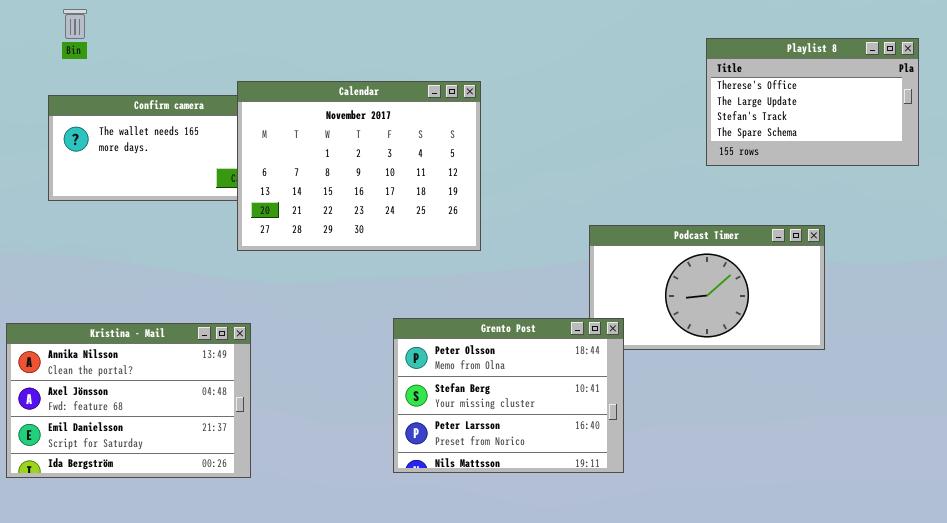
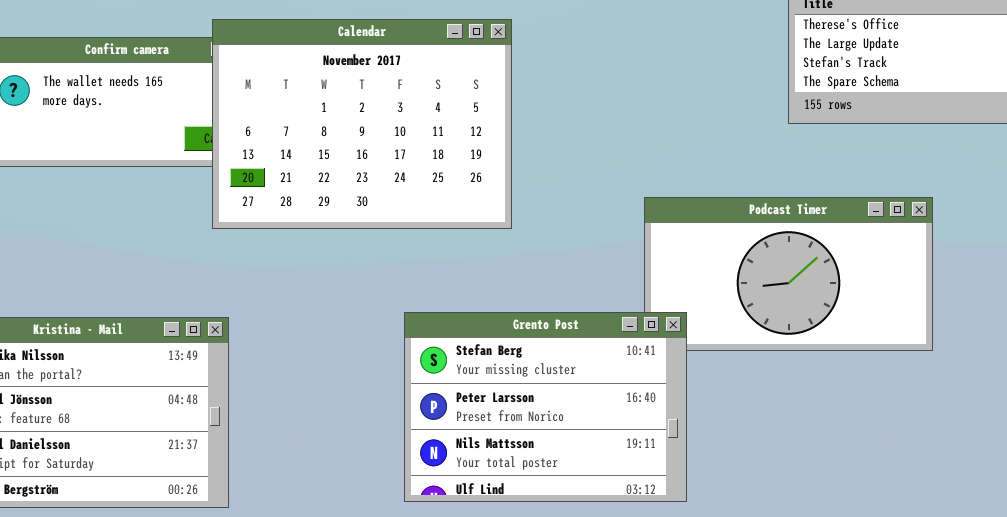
Grento Post: [393,318,624,473] -> [404,312,687,502], scrolled down 1 row

